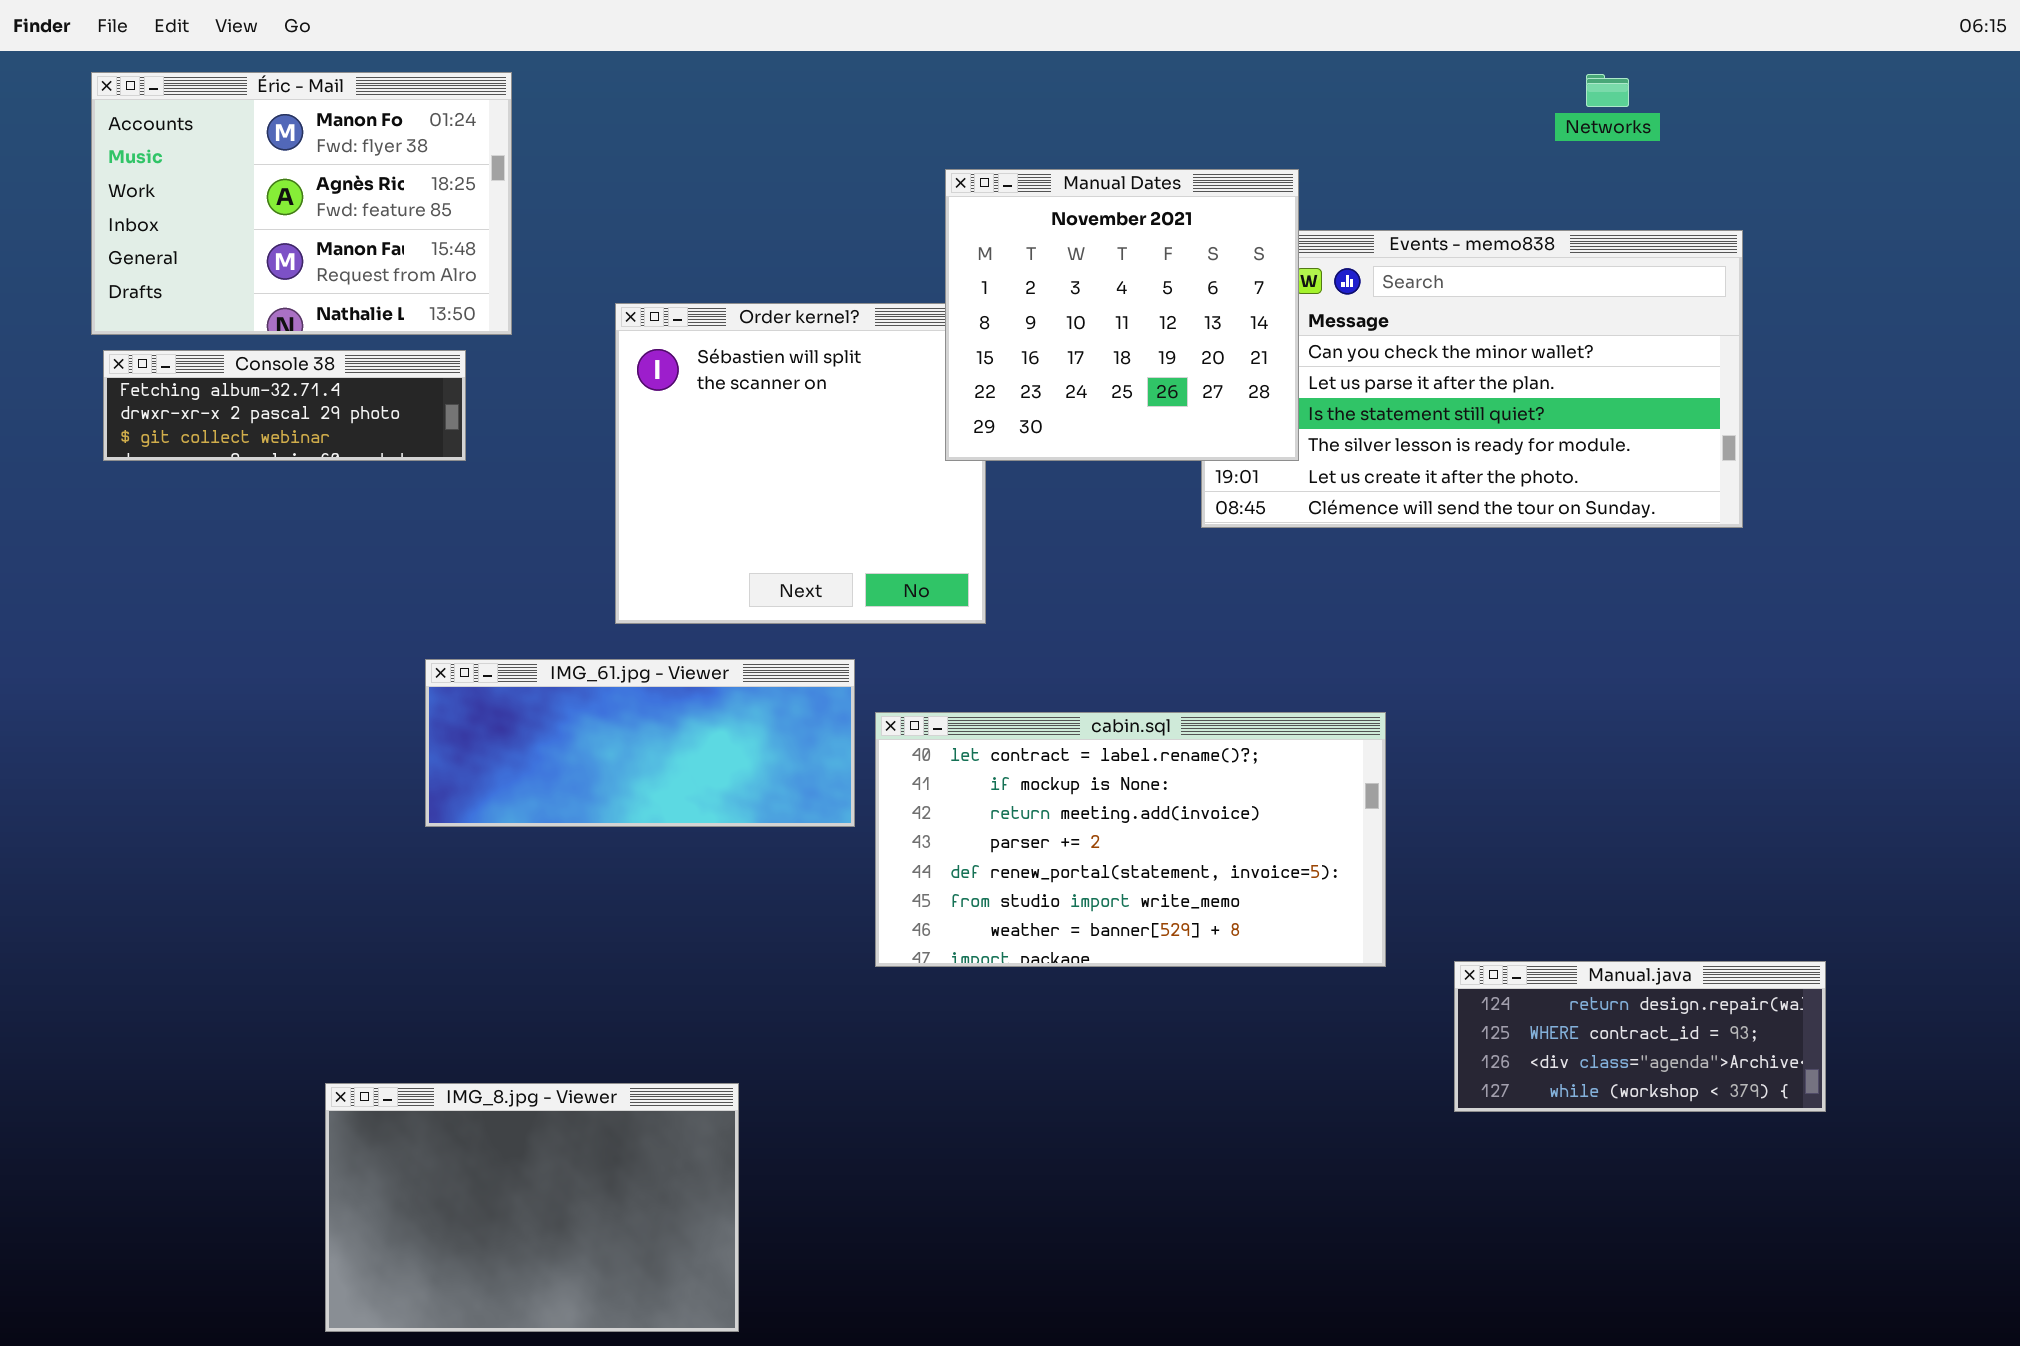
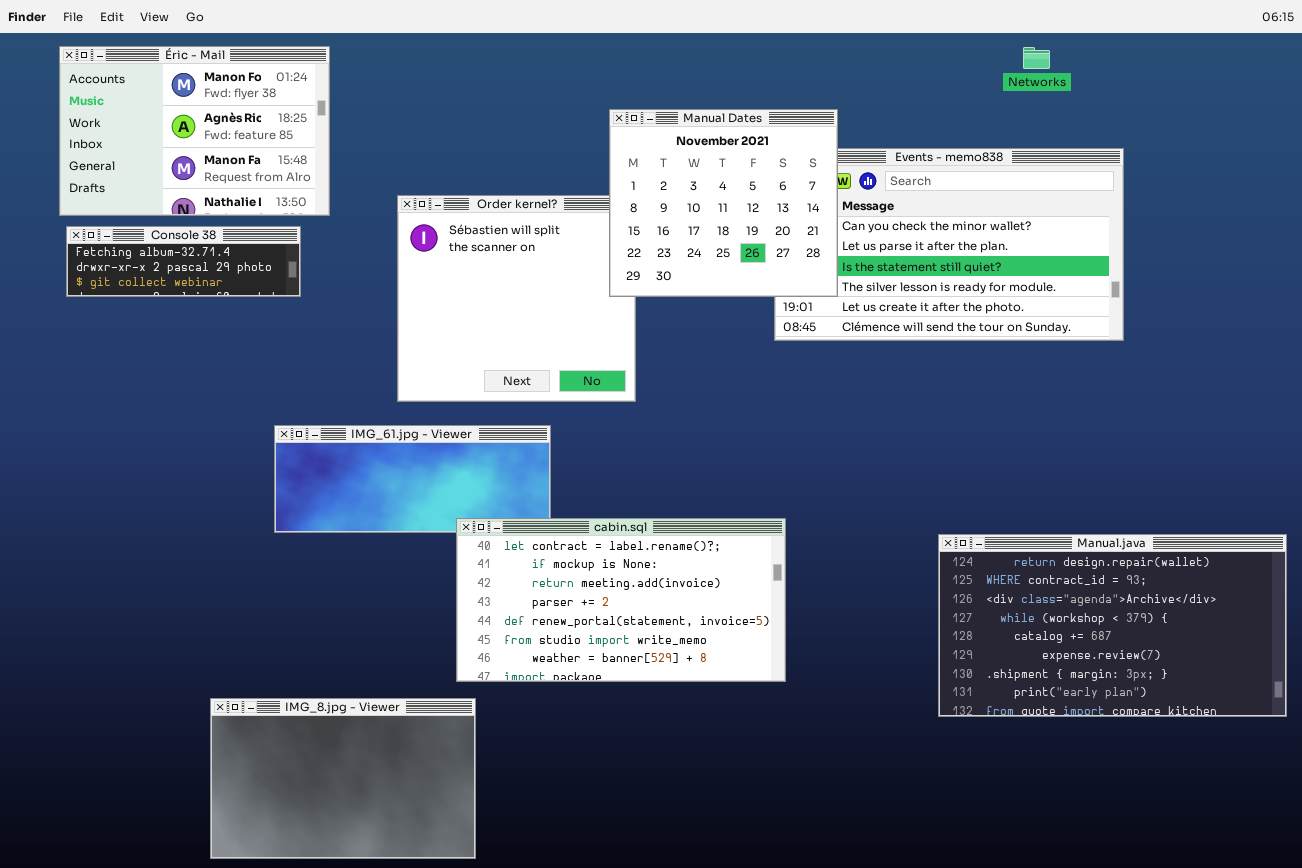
cabin.sql: [875,712,1386,967] -> [456,518,786,682], moved
Manual.java: [1454,961,1826,1112] -> [938,534,1287,717], resized

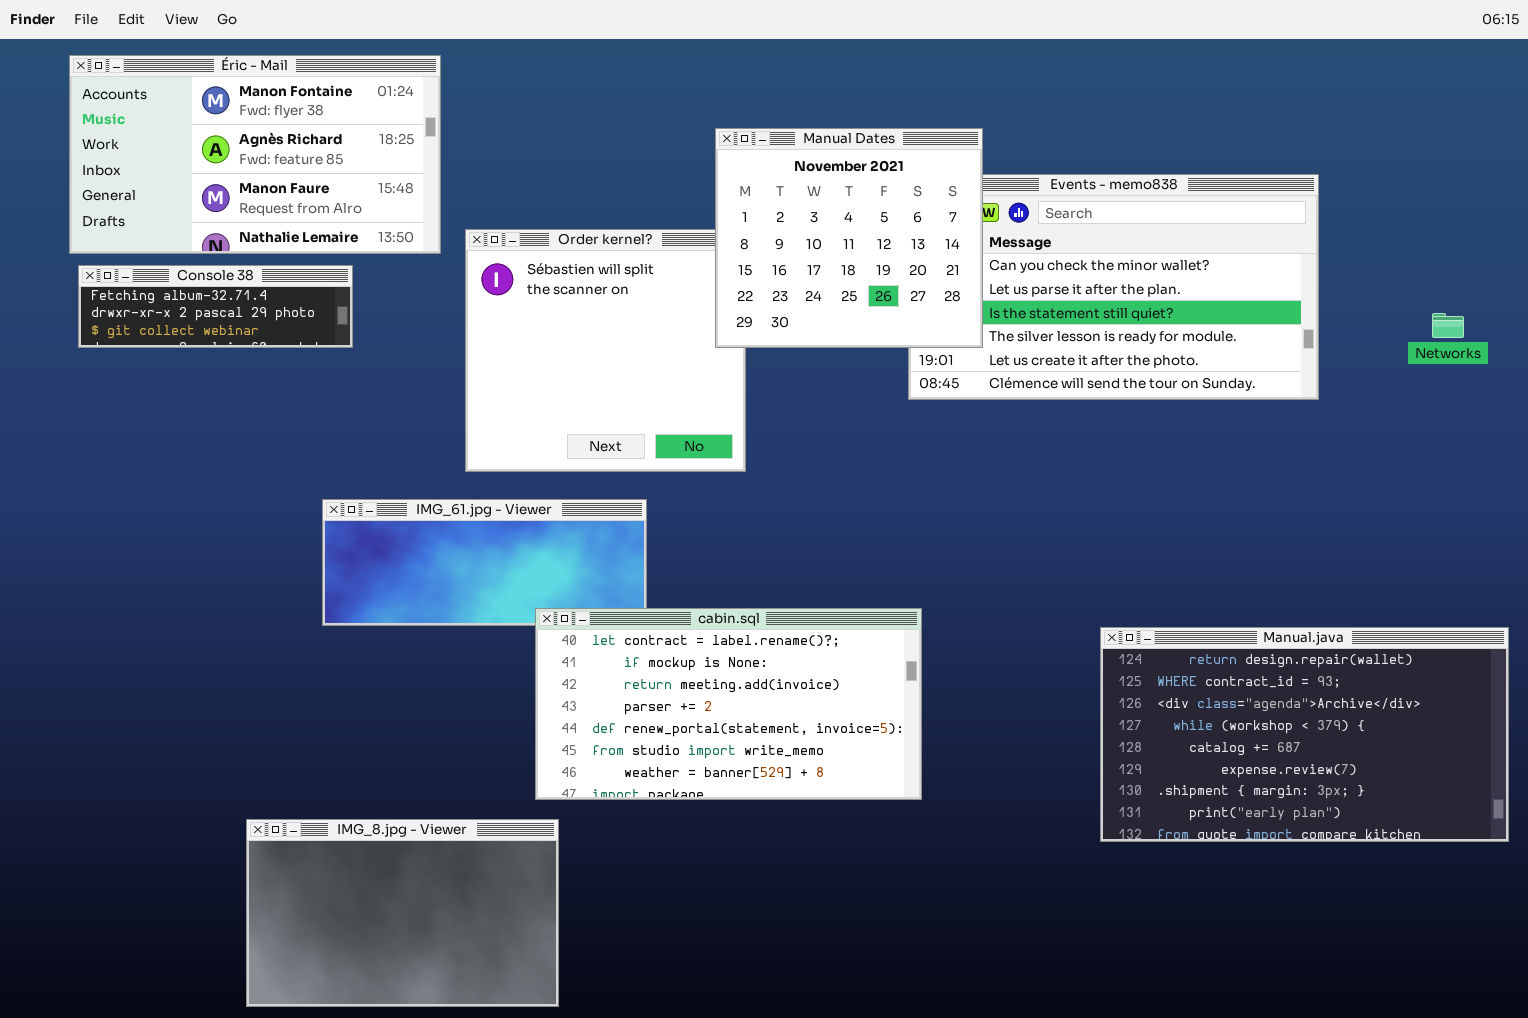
Éric - Mail: [59,46,330,216] -> [69,55,441,254], resized
Networks: [1023,47,1050,69] -> [1432,313,1464,338], moved

